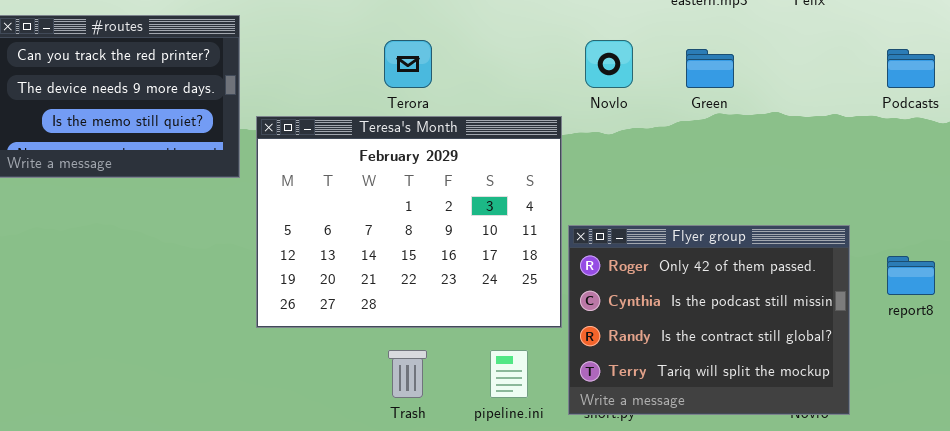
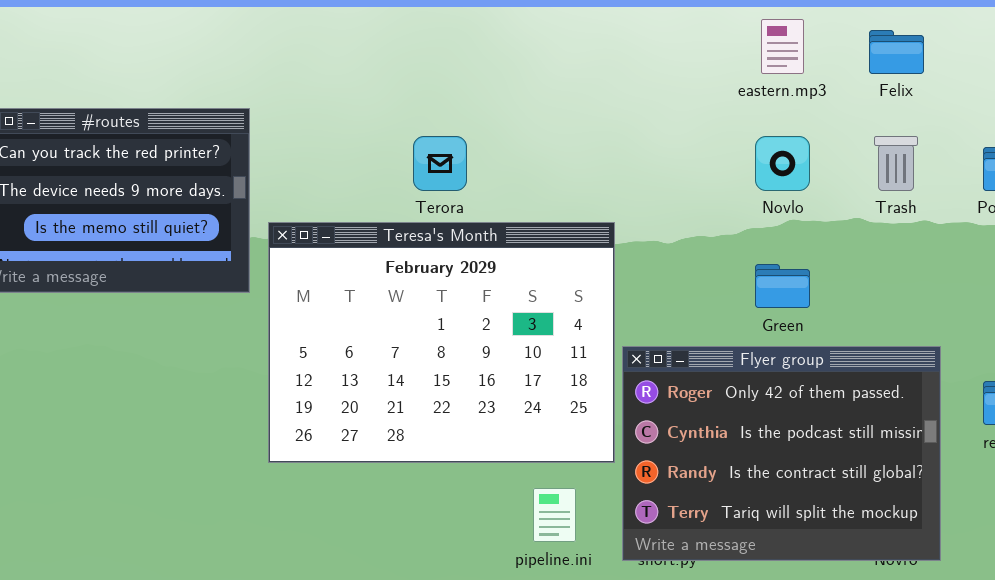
Novlo: [585,40,633,88] -> [755,136,810,191], moved
Green: [686,49,734,88] -> [755,264,810,308], moved
Trash: [388,350,427,398] -> [874,136,918,191], moved

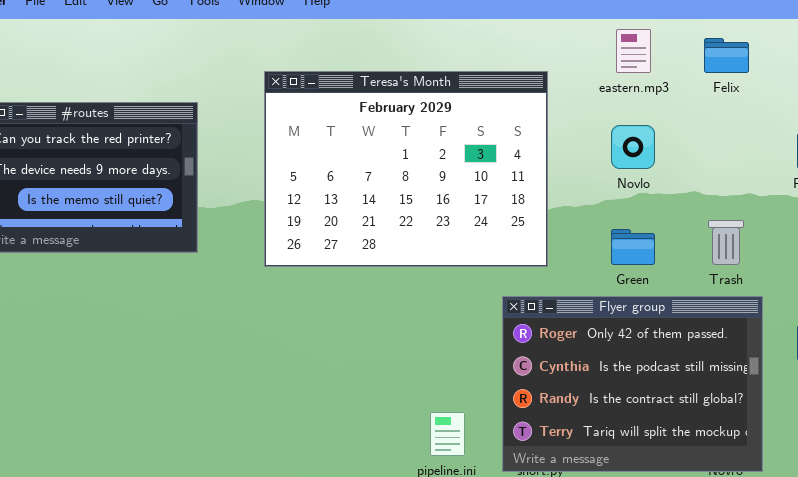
Trash: [874,136,918,191] -> [708,220,744,265], moved
Teresa's Month: [268,222,615,463] -> [264,71,548,267], moved

